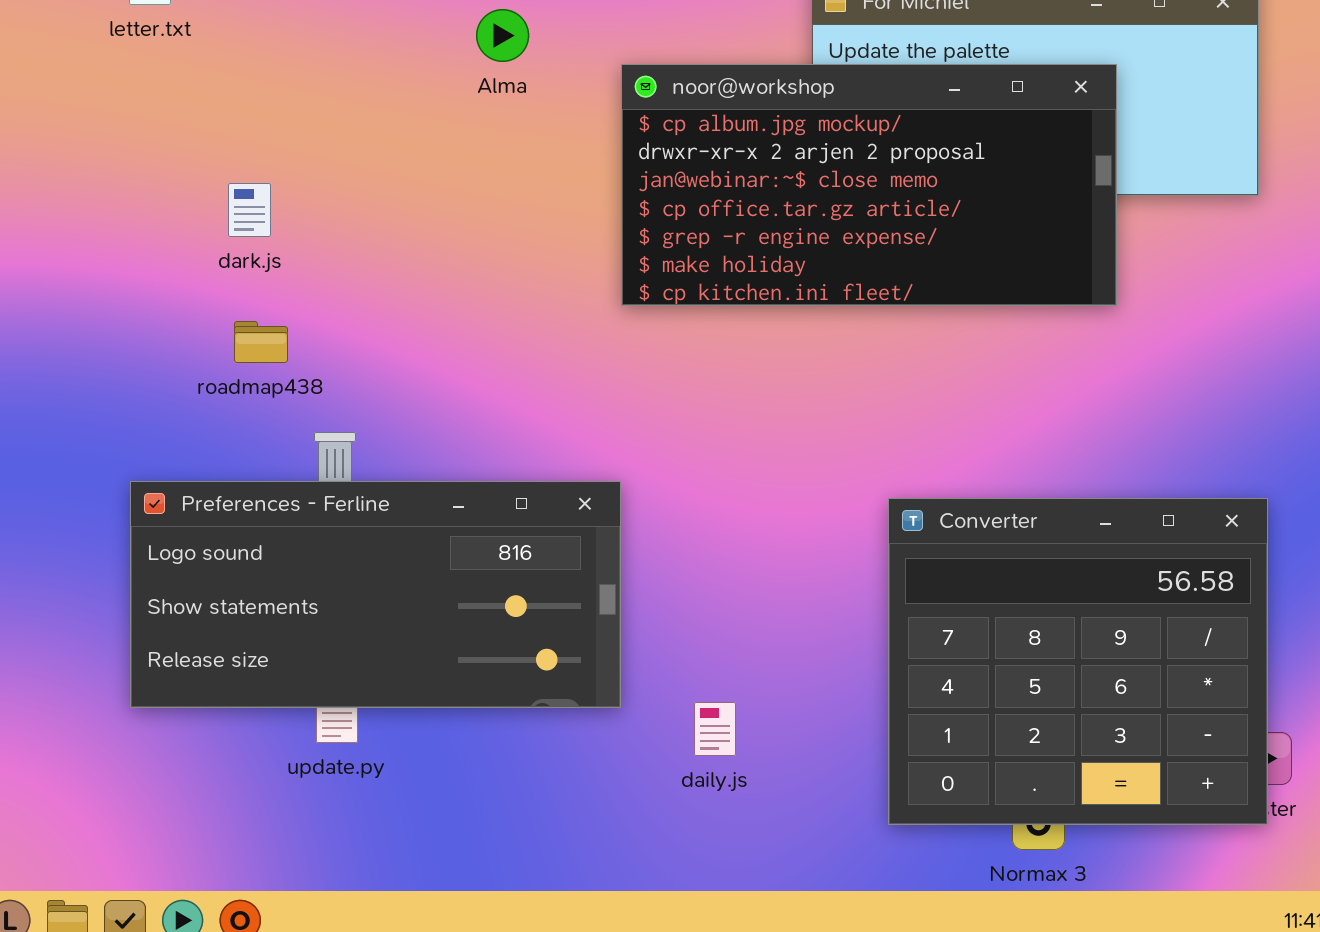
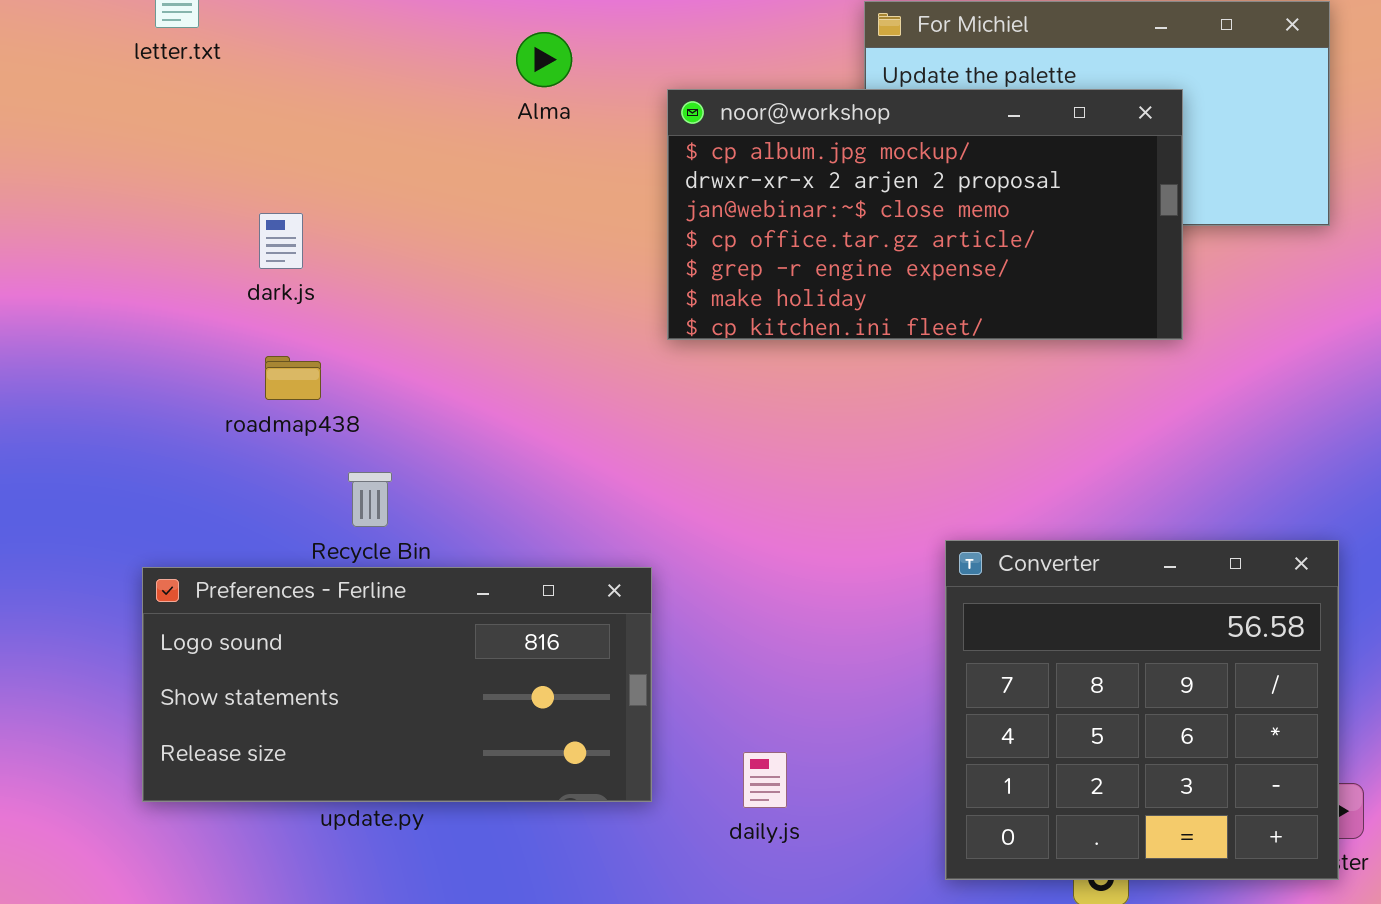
Preferences - Ferline: [130,481,621,708] -> [142,567,652,802], moved

